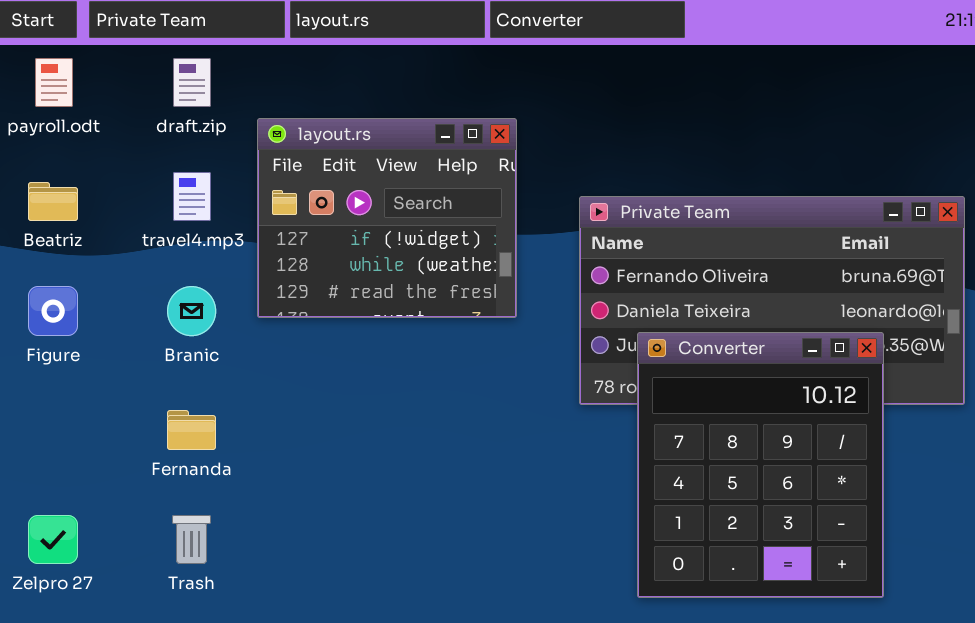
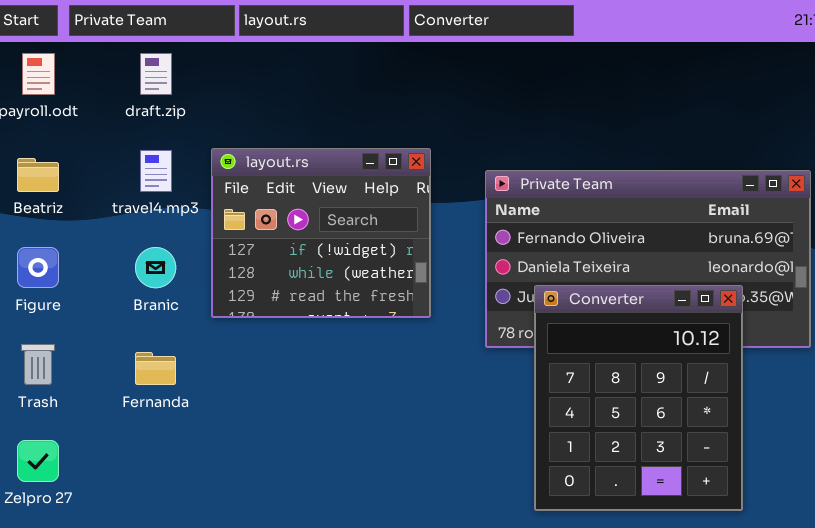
layout.rs: [257,118,517,318] -> [211,148,431,318], moved
Trash: [172,515,211,564] -> [21,344,55,385], moved

